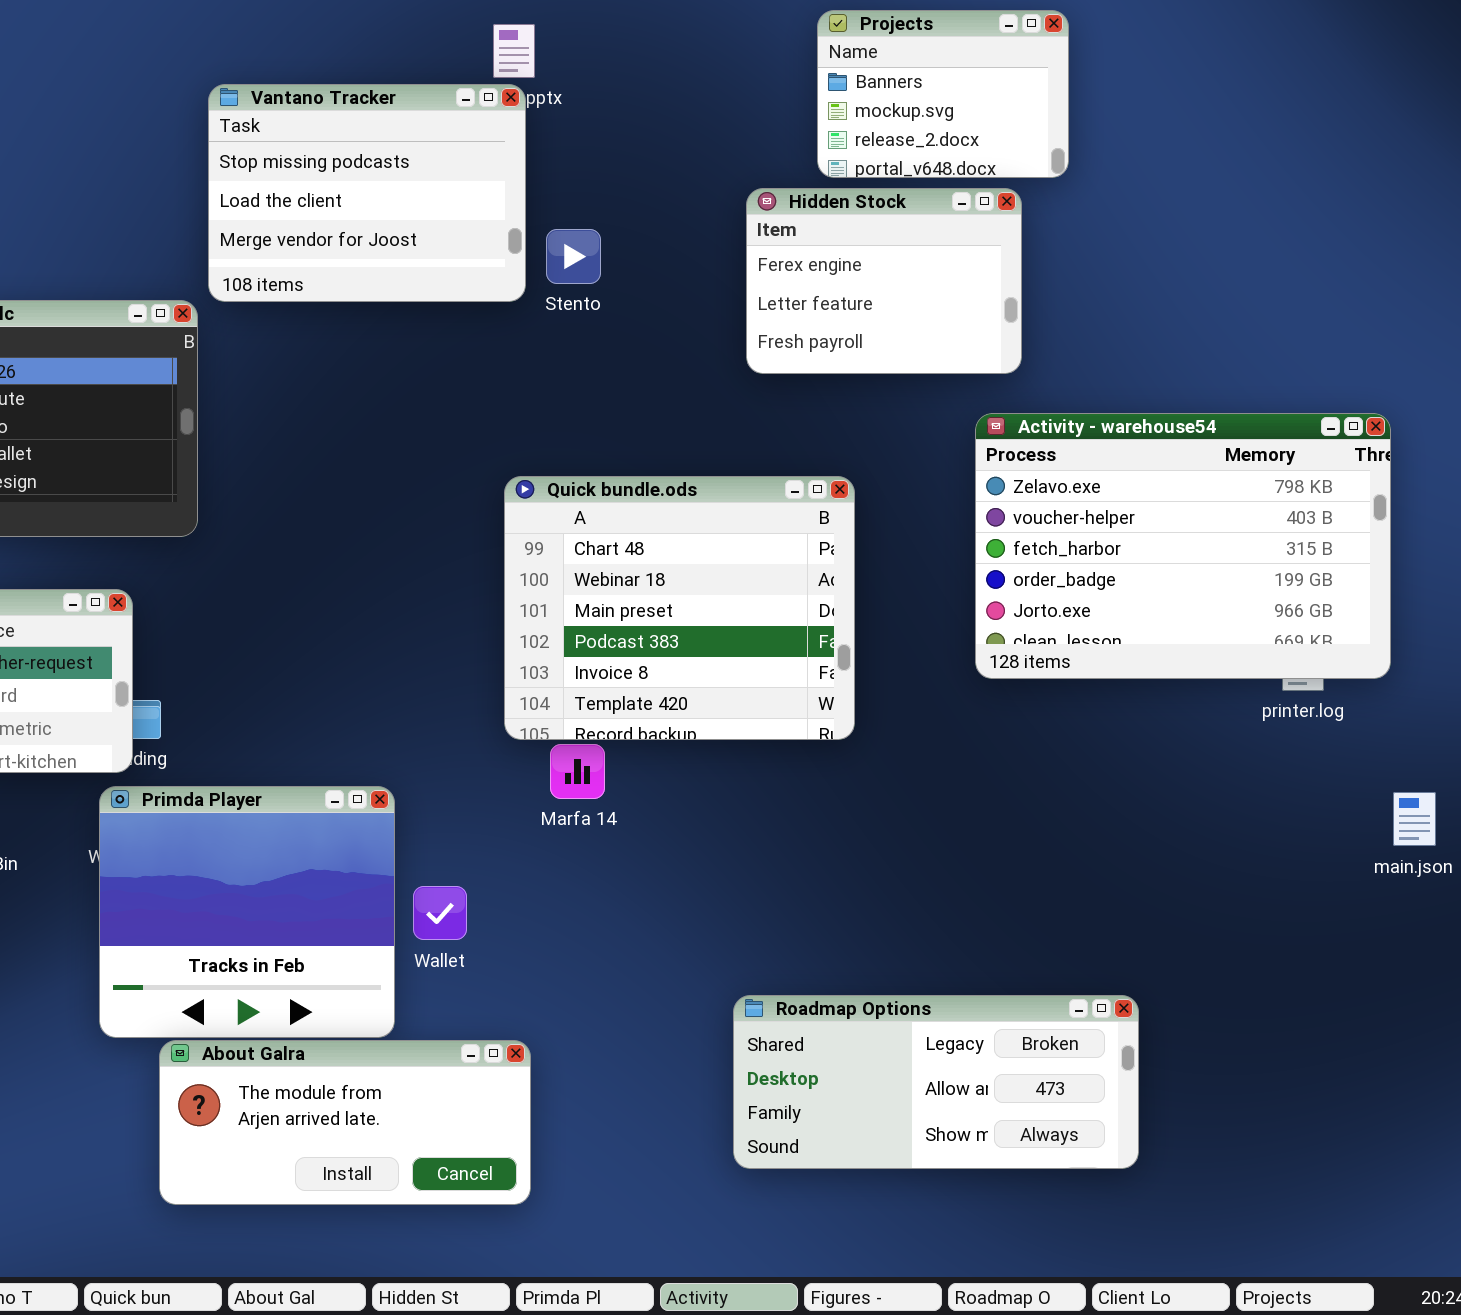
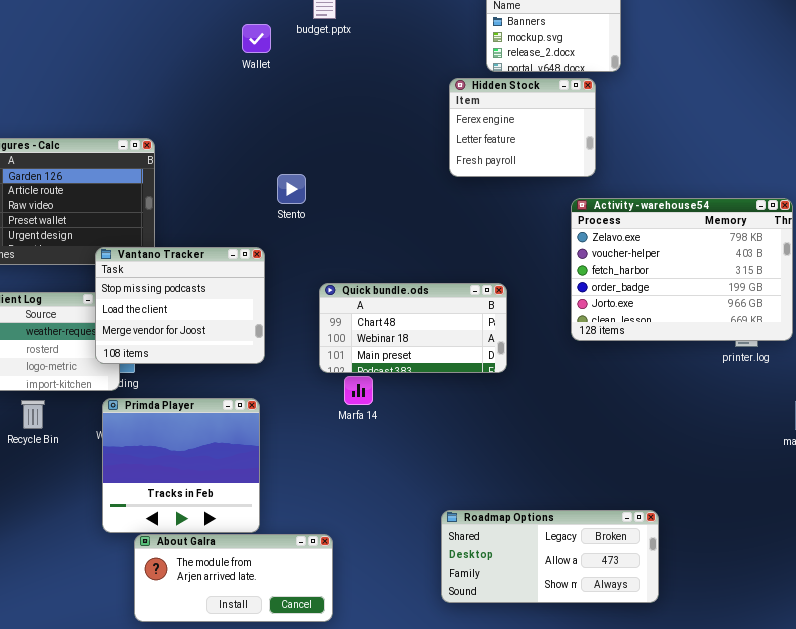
Vantano Tracker: [208,84,526,302] -> [95,247,265,364], moved
Stento: [546,229,601,284] -> [277,174,306,204], moved
Quick bundle.ods: [504,476,855,740] -> [319,283,507,373], resized
Wallet: [413,886,467,940] -> [242,24,271,53], moved

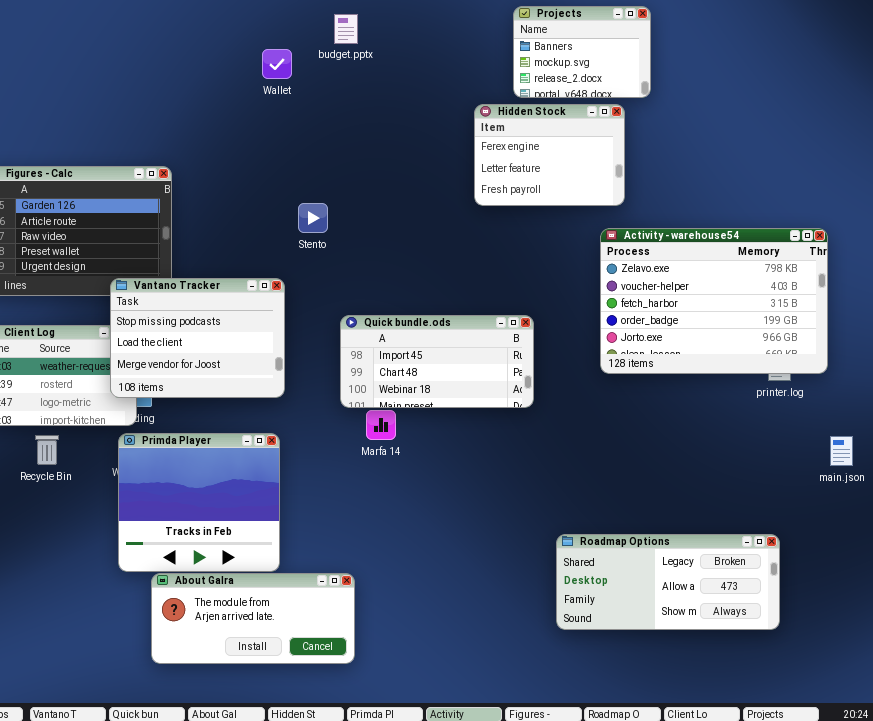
Quick bundle.ods: [319,283,507,373] -> [340,315,534,408], scrolled up 1 row
Roadmap Options: [441,510,659,603] -> [556,534,780,630], moved

